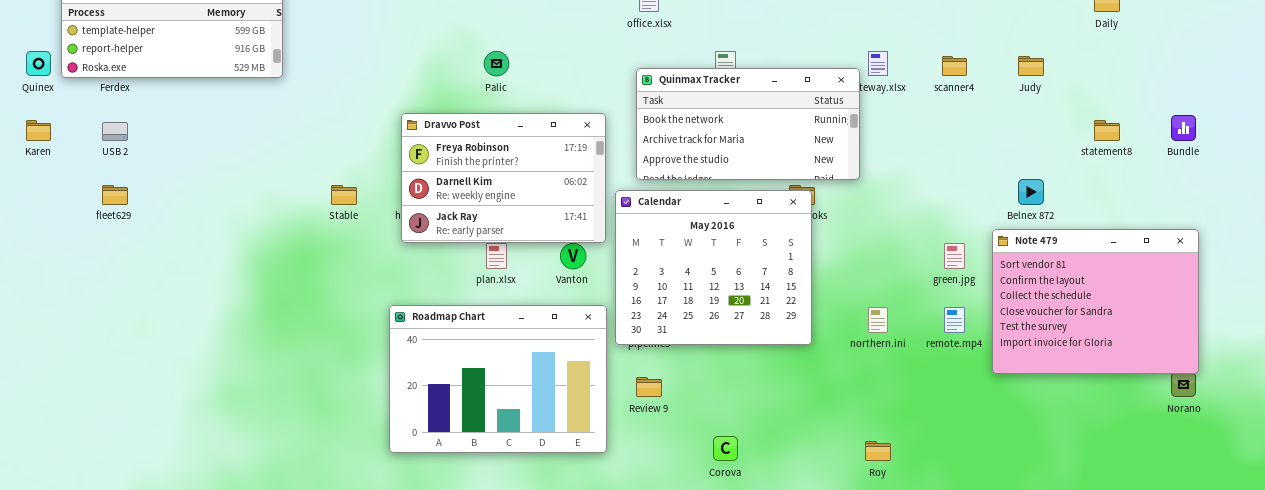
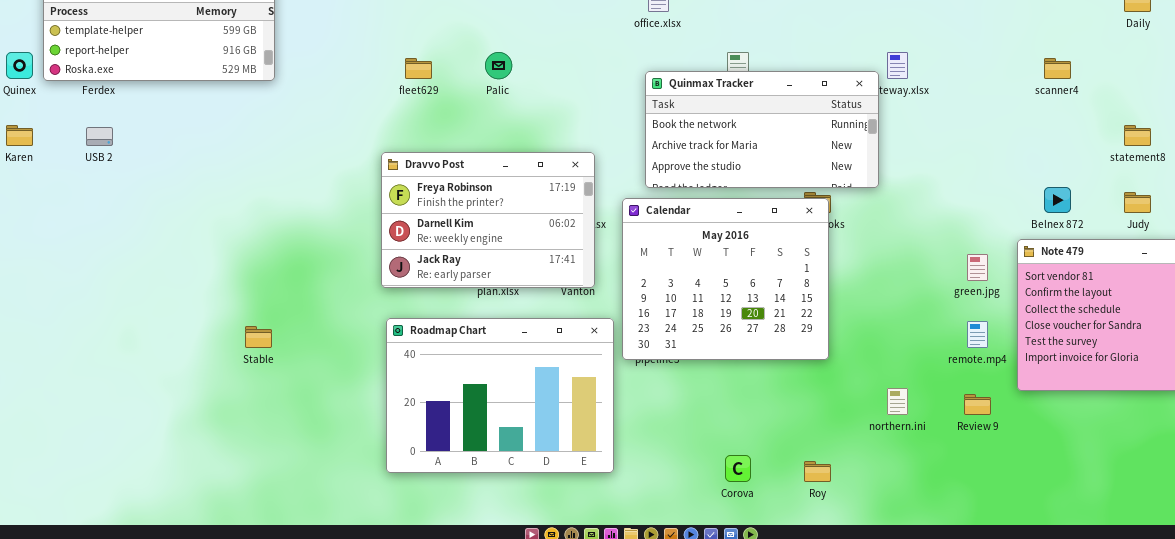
scanner4: [942,56,967,76] -> [1044,58,1071,79], moved
Judy: [1018,56,1044,76] -> [1124,192,1151,213], moved
Dravvo Post: [401,113,606,243] -> [381,152,595,288], moved
fleet629: [102,185,128,205] -> [405,58,432,79], moved
Stable: [331,185,357,205] -> [245,326,272,348], moved
northern.ini: [868,307,888,333] -> [887,388,908,415], moved
Review 9: [636,377,662,397] -> [964,394,991,415], moved
Roy: [865,441,891,461] -> [804,461,831,482], moved

